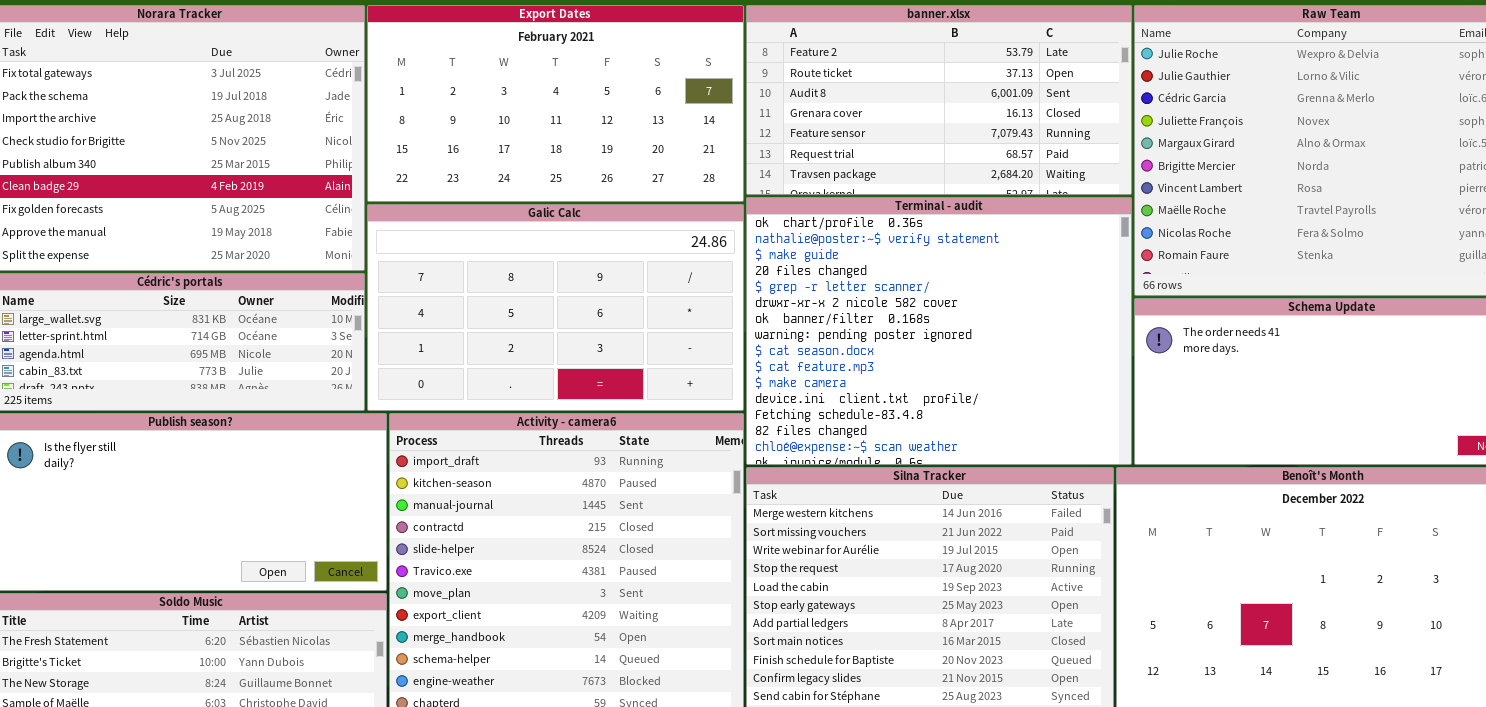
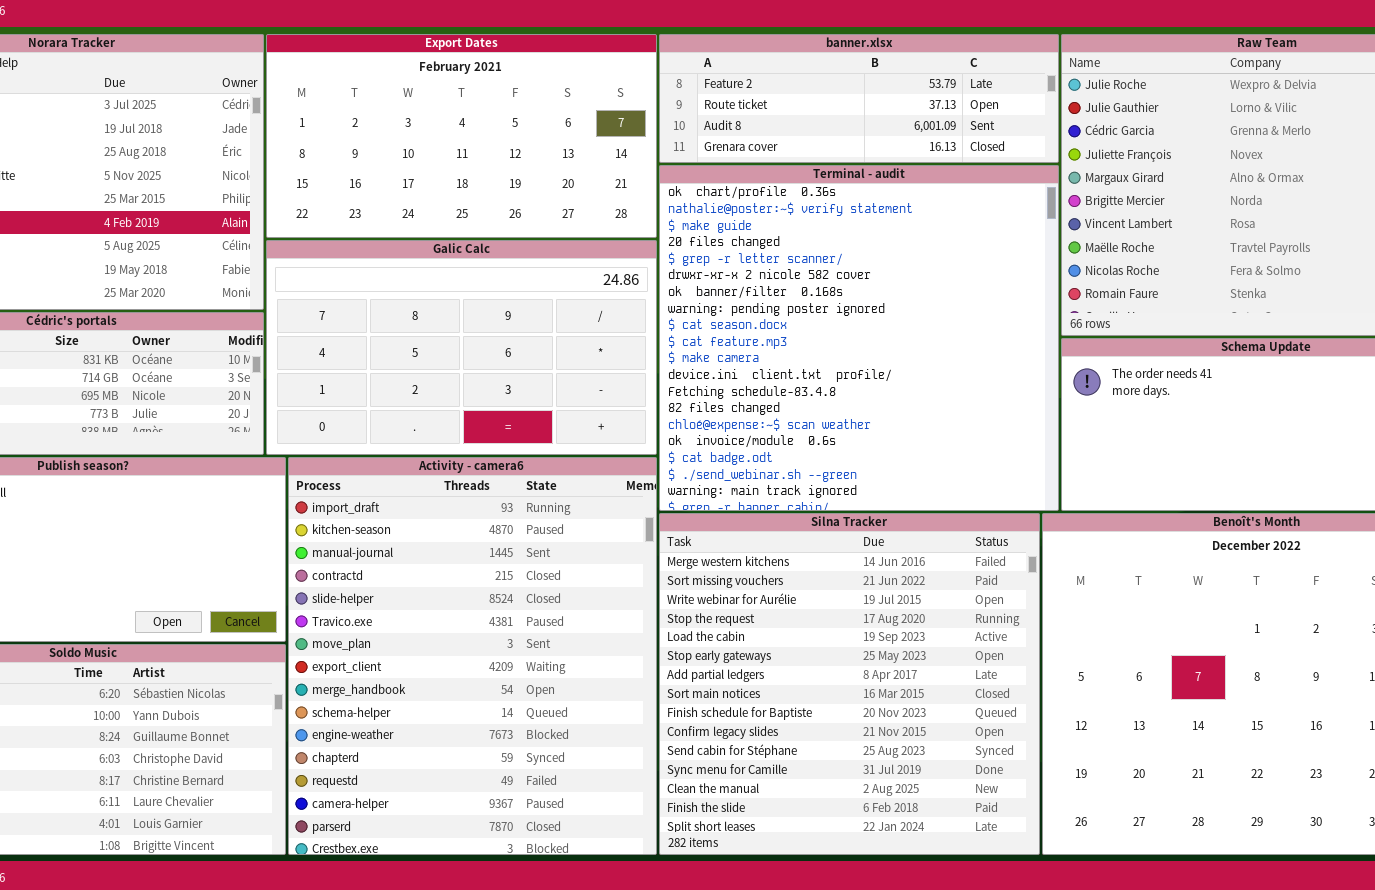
banner.xlsx: [746,5,1132,195] -> [659,34,1059,163], resized
Terminal - audit: [746,197,1132,465] -> [659,165,1059,511], resized

